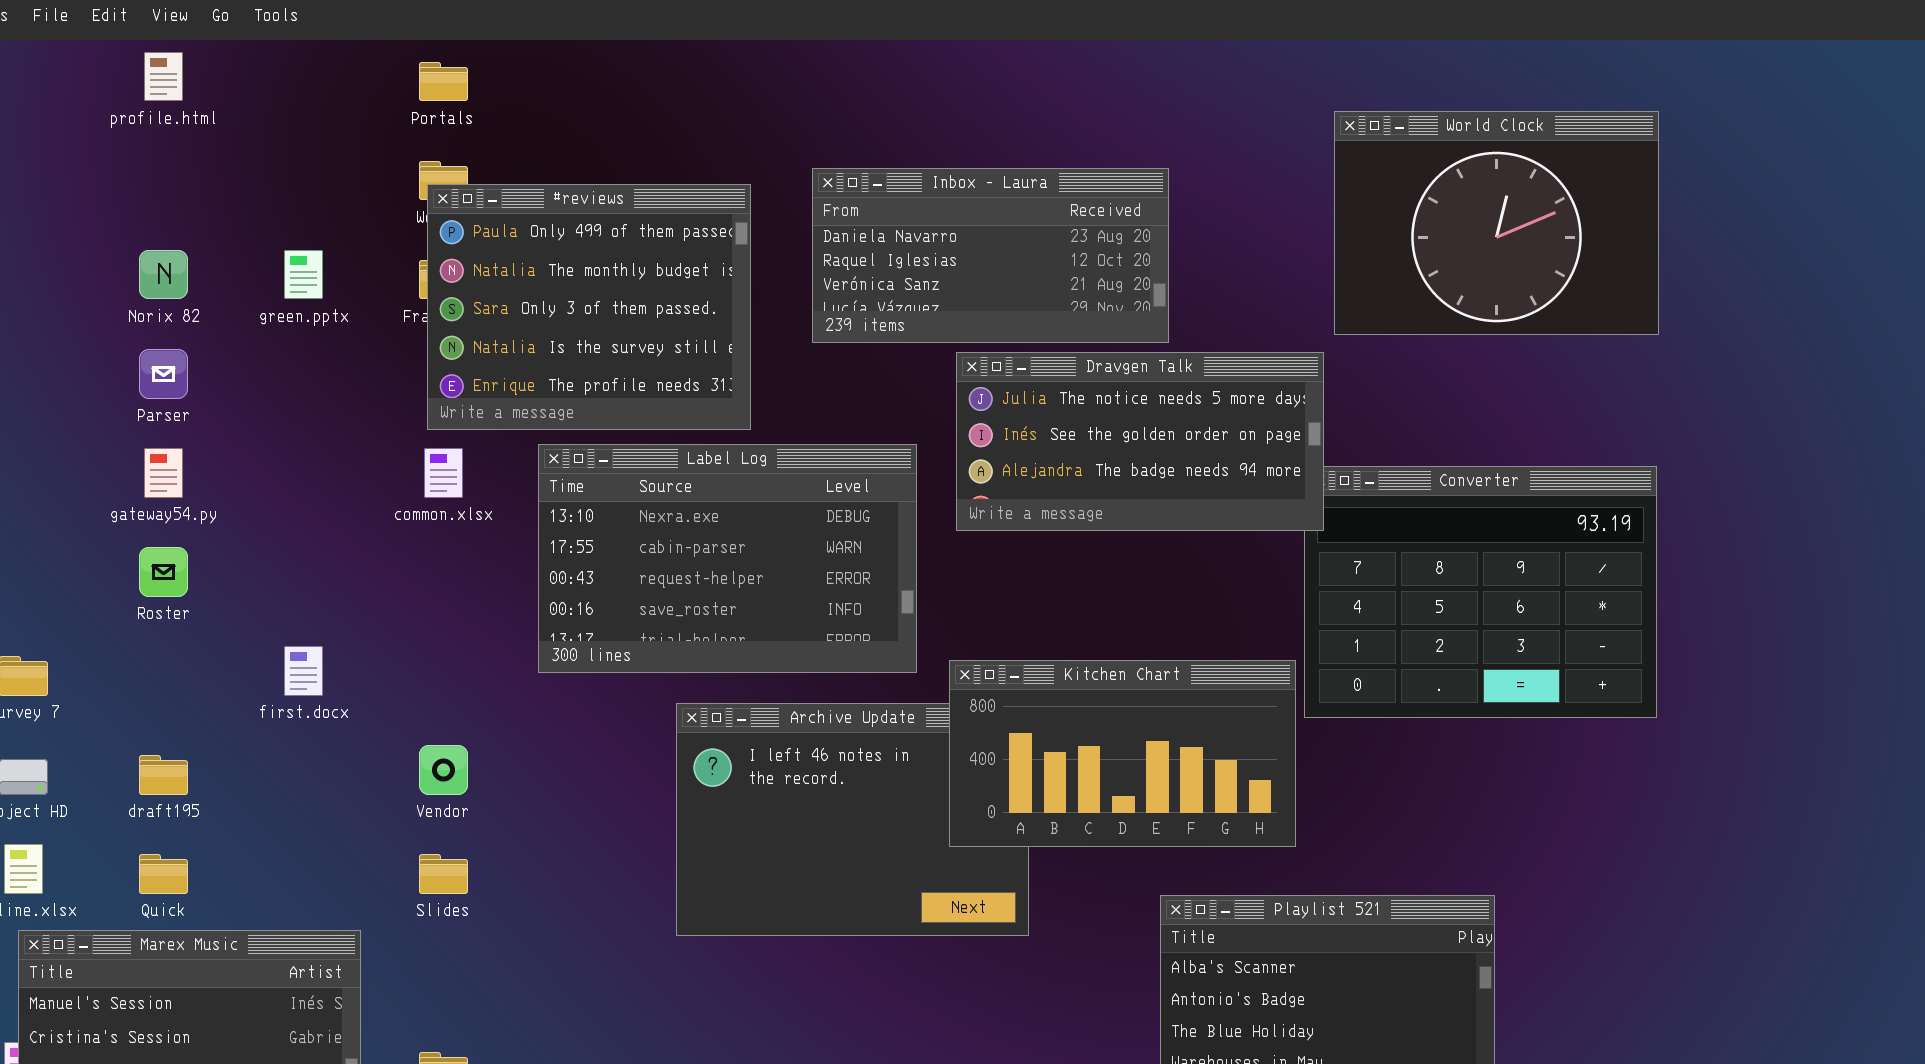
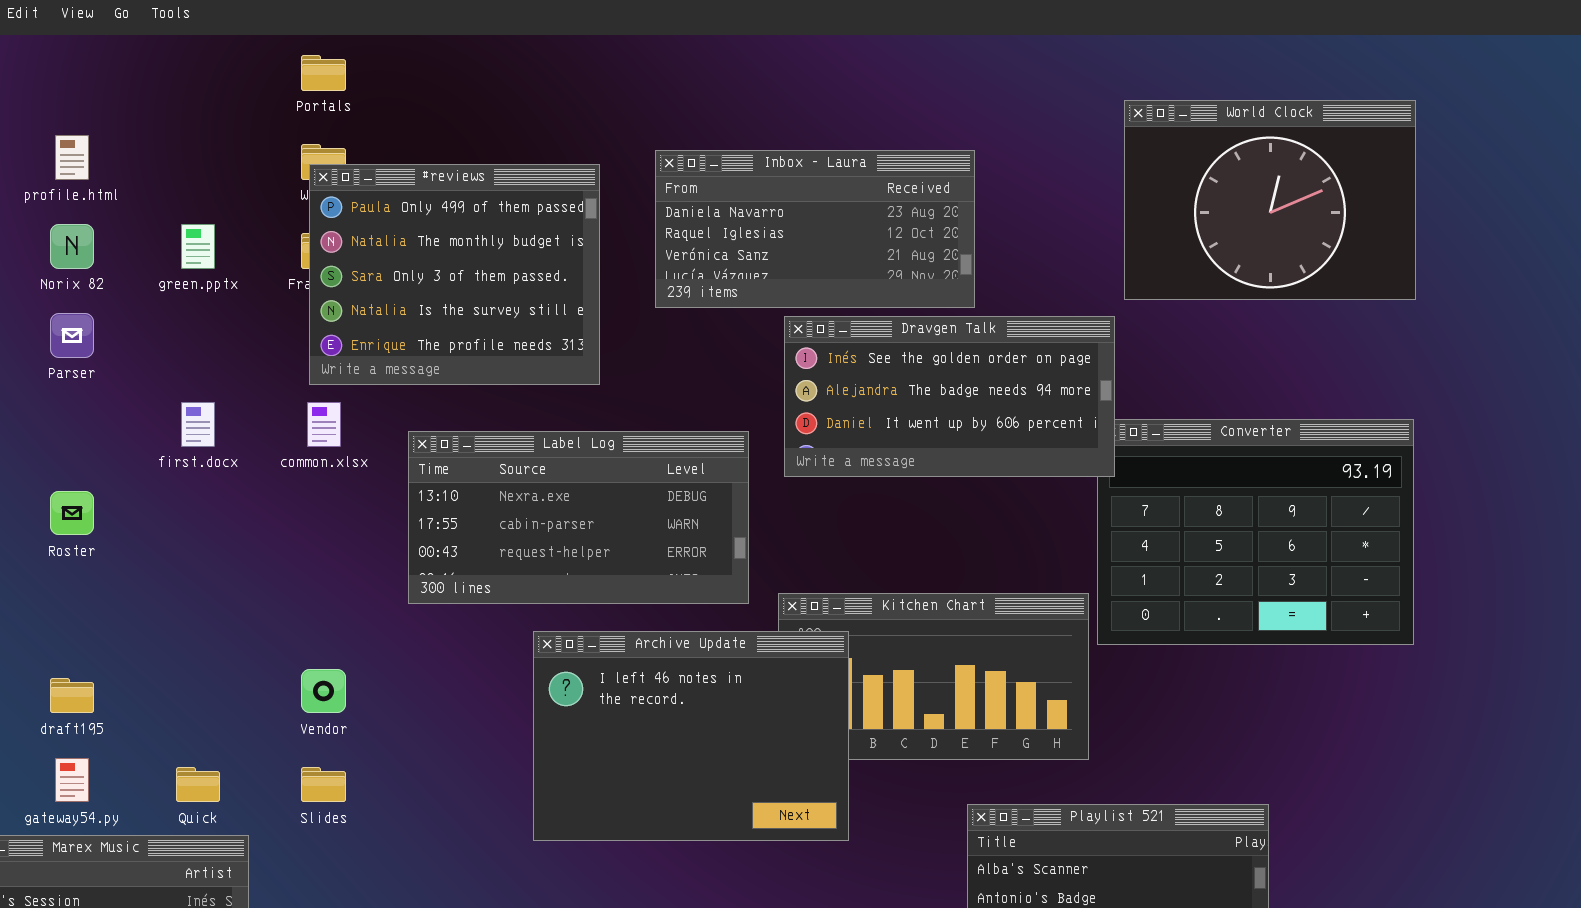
profile.html: [144,52,183,101] -> [55,135,89,180], moved
Dravgen Talk: [956,352,1324,531] -> [784,316,1115,477], scrolled down 1 row
Label Log: [538,444,917,673] -> [408,431,749,604], resized
gateway54.py: [144,448,183,498] -> [55,758,89,802], moved
first.docx: [284,646,323,696] -> [181,402,215,447], moved
Archive Update: [676,703,1029,936] -> [533,631,849,841], raised
Quick: [139,854,188,894] -> [176,767,220,802], moved

